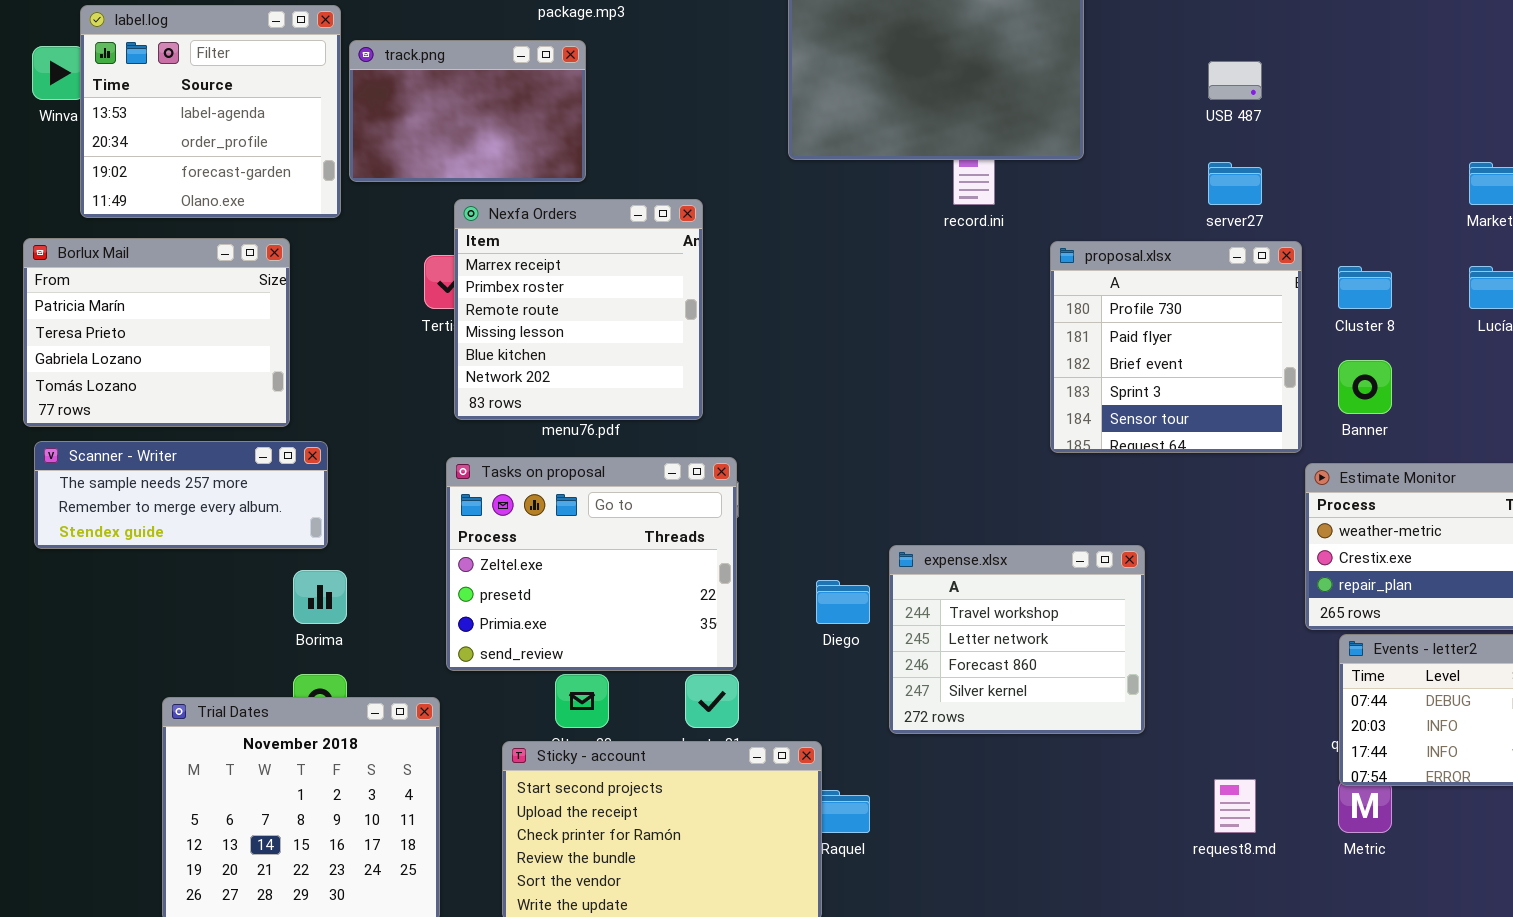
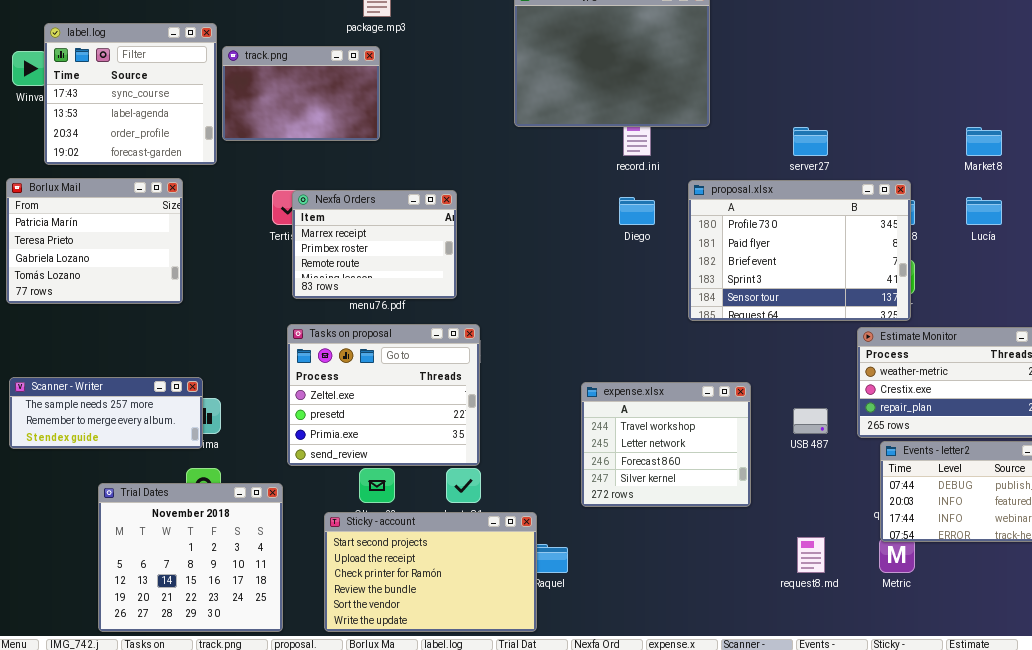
label.log: [80,5,341,218] -> [44,23,217,165], scrolled up 1 row
USB 487: [1208,61,1262,100] -> [793,408,828,434], moved
Nexfa Orders: [454,199,703,420] -> [292,190,457,299], resized
proposal.xlsx: [1050,241,1302,453] -> [688,180,911,321], resized
Scanner - Writer: [34,441,328,549] -> [9,377,203,449], moved
Diego: [816,580,870,624] -> [619,197,655,225], moved

